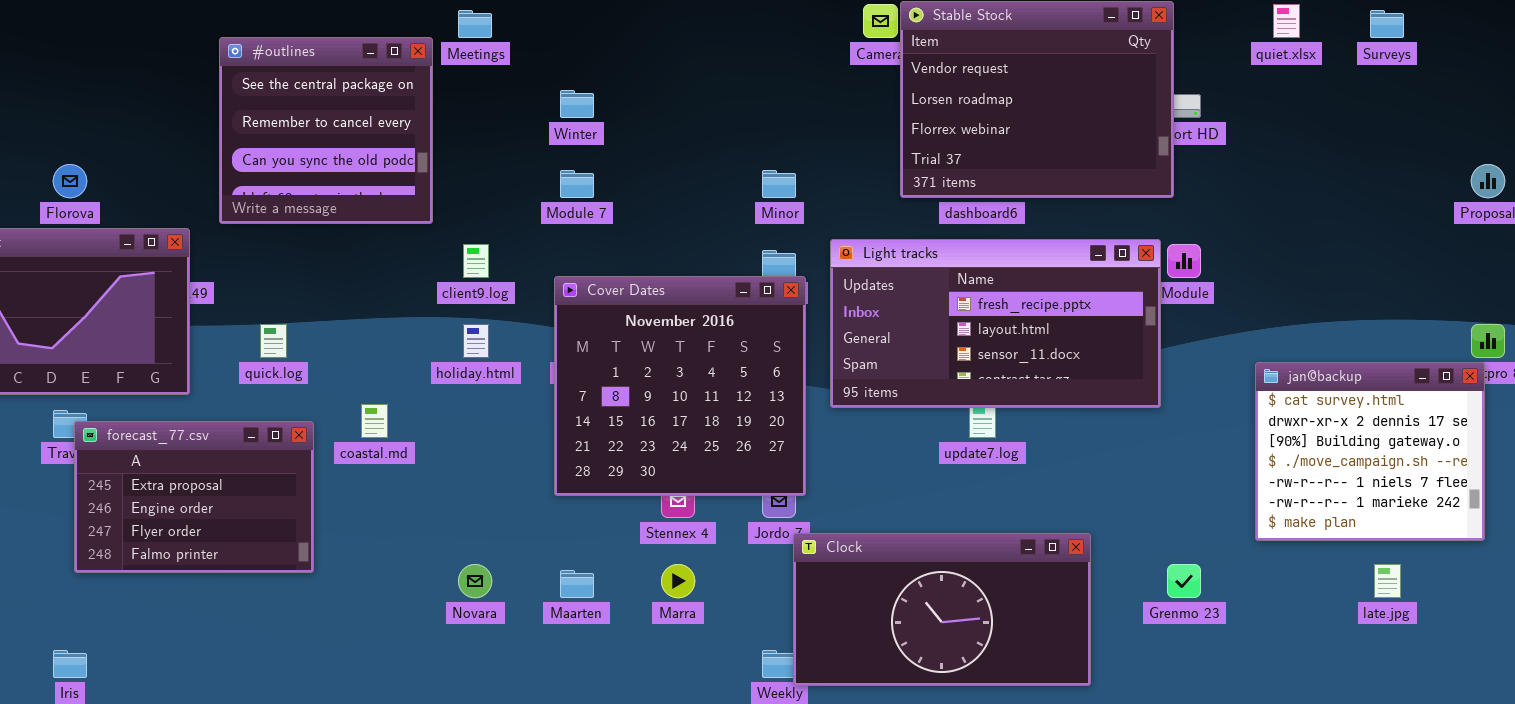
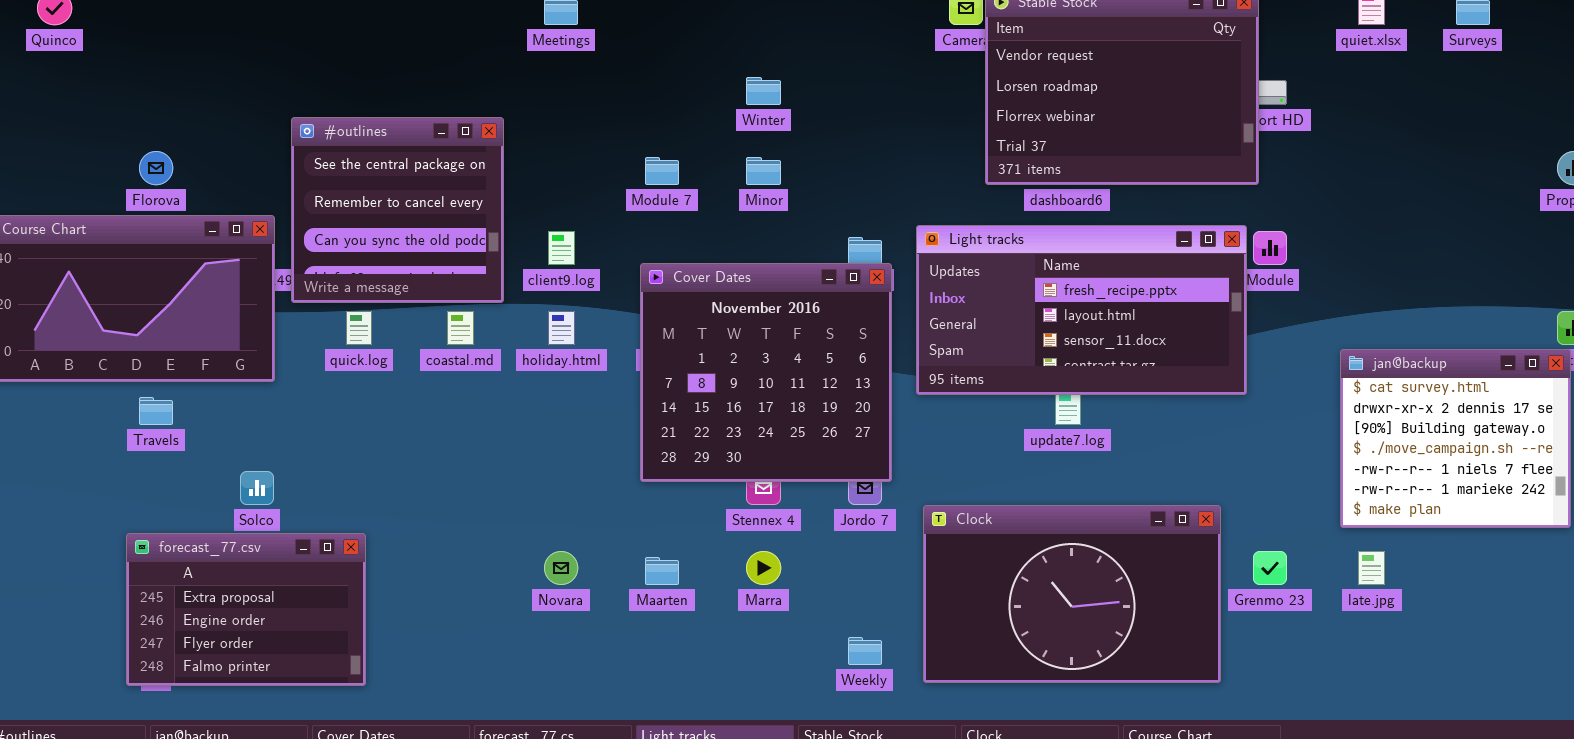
#outlines: [219,37,433,224] -> [291,117,504,303], moved
Winter: [560,90,594,118] -> [746,77,781,105], moved
Minor: [762,170,796,198] -> [746,157,781,185], moved
coastal.md: [361,404,388,438] -> [447,311,474,345], moved
forecast_77.csv: [74,421,314,573] -> [126,533,366,686], moved
Clock: [793,533,1091,686] -> [923,505,1221,683], moved, resized
late.jpg: [1374,564,1401,598] -> [1358,551,1385,585], moved

